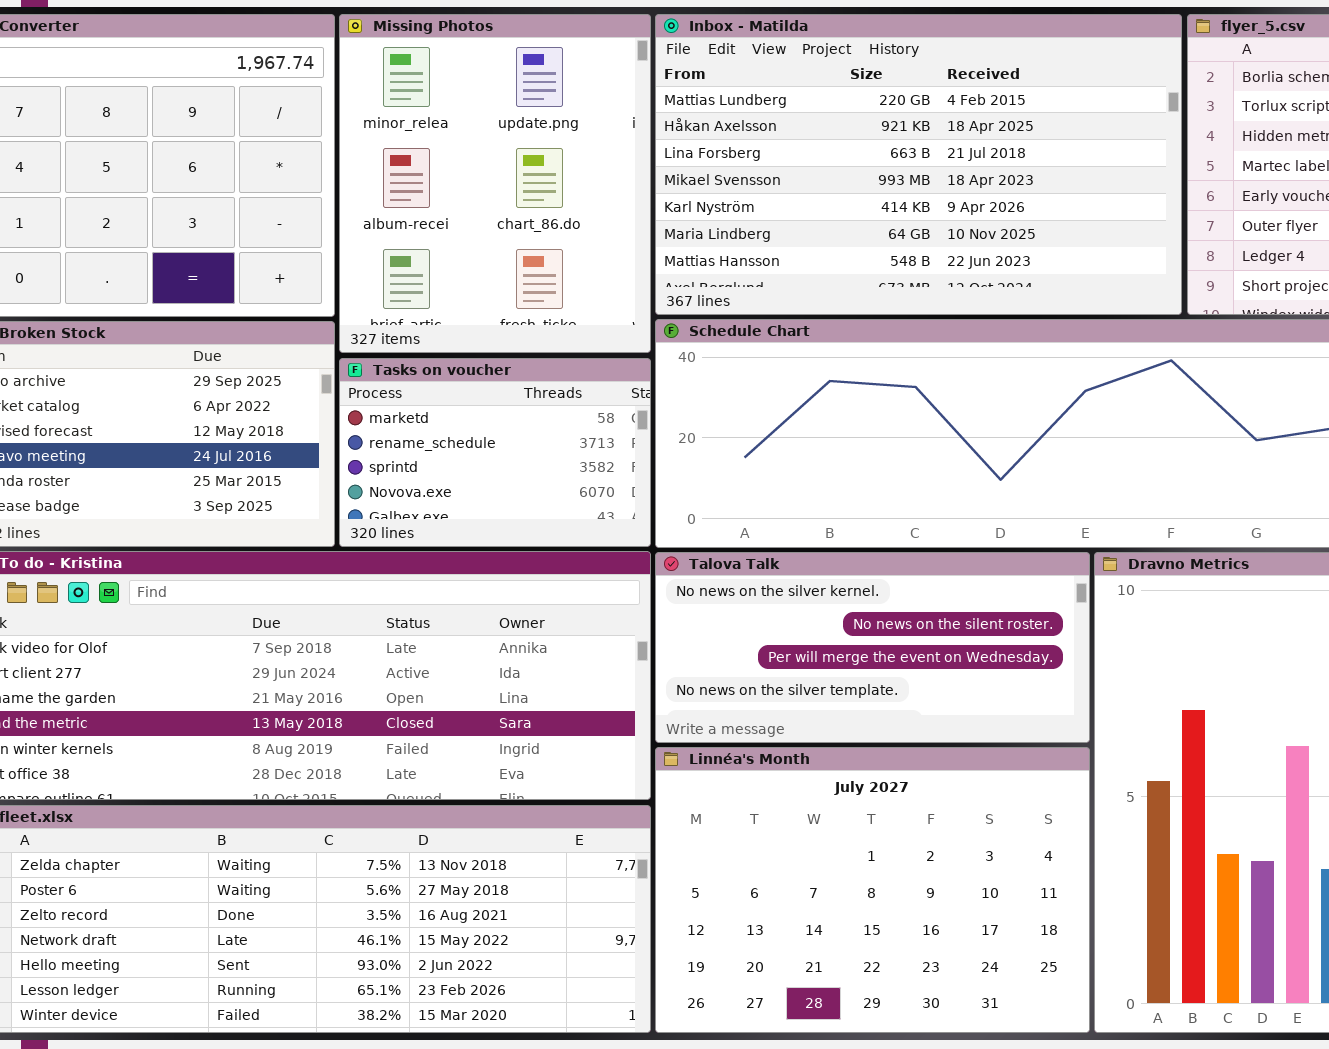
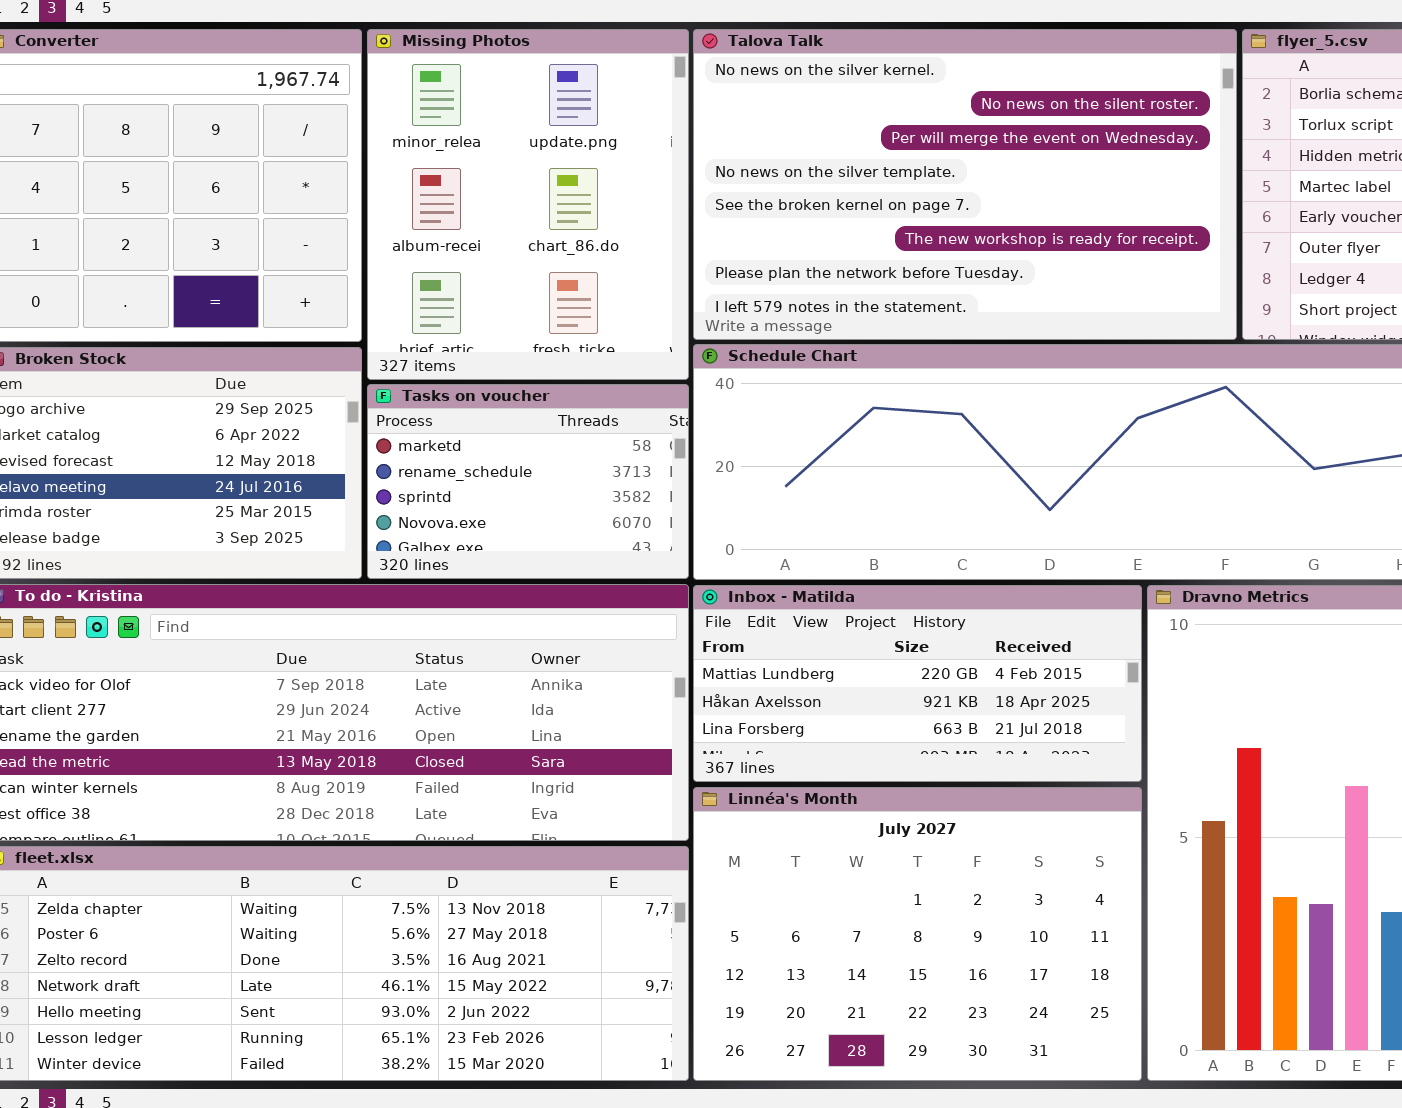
Inbox - Matilda: [655,14,1182,315] -> [693,585,1142,782], moved, resized
Talova Talk: [655,552,1090,743] -> [693,29,1237,340], moved, resized

